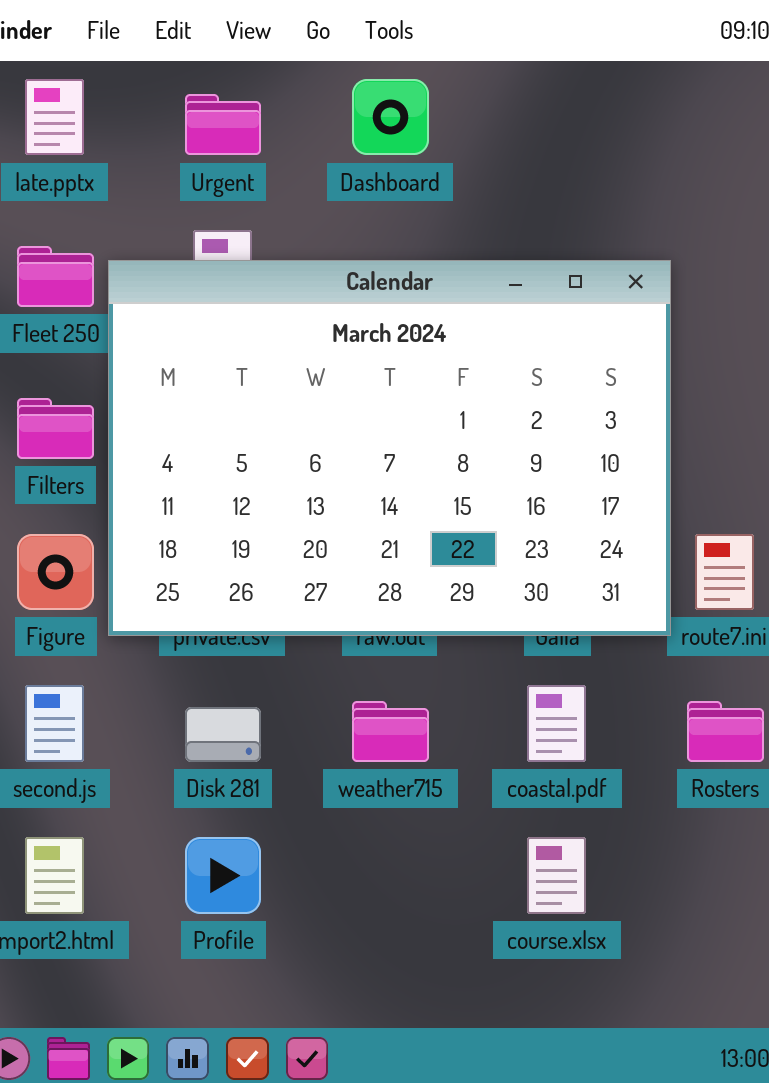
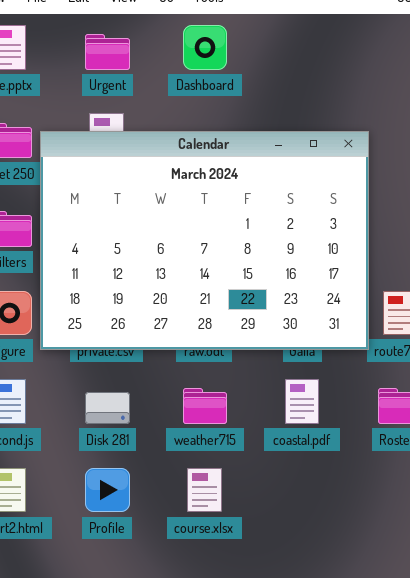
course.xlsx: [527,837,586,914] -> [187,468,222,512], moved

